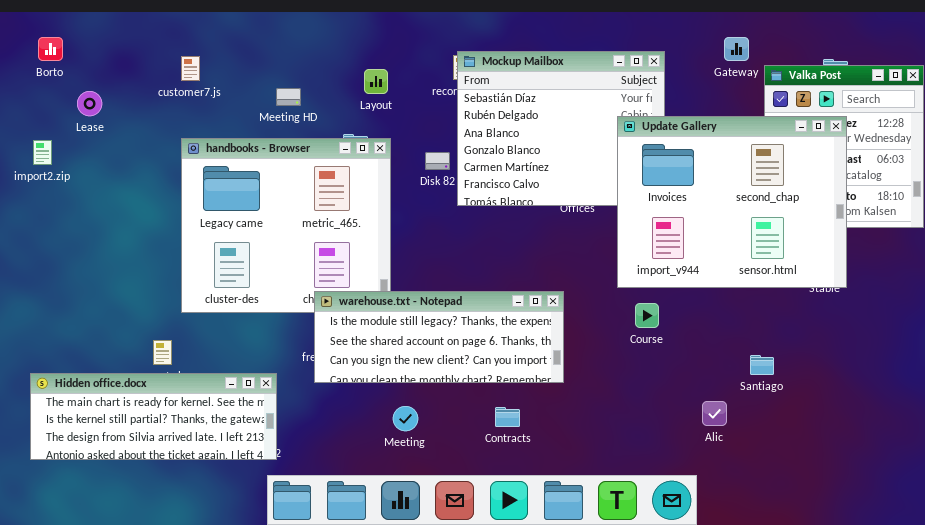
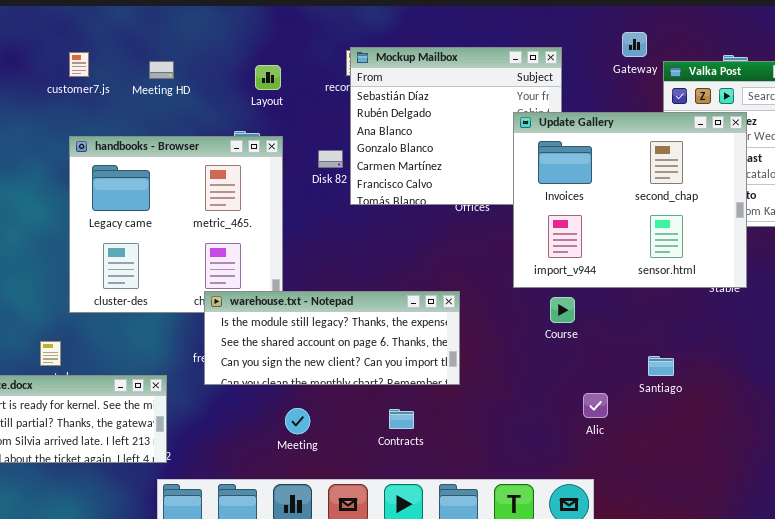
Meeting HD: [276,88,301,106] -> [149,61,174,79], moved
Course: [635,303,659,328] -> [550,297,575,323], moved
Alic: [702,401,727,426] -> [583,393,608,418], moved

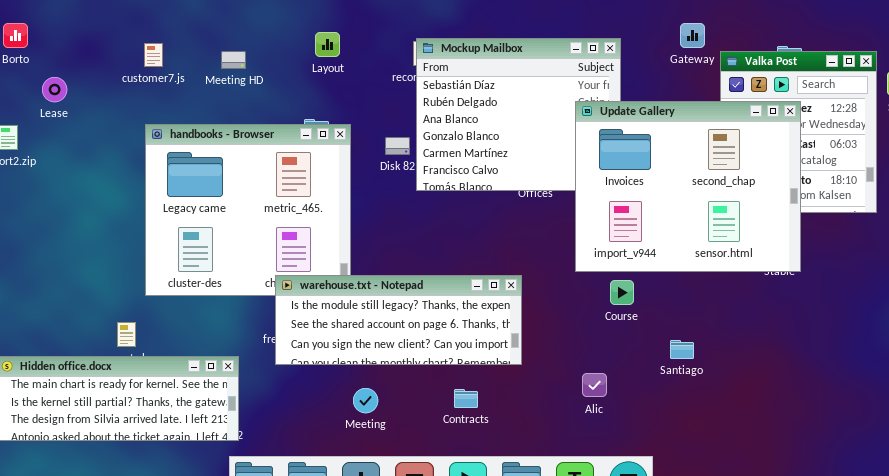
Layout: [255,65,281,90] -> [315,32,340,57], moved
Santiago: [648,356,674,376] -> [670,340,694,359], moved
Alic: [583,393,608,418] -> [582,373,607,397], moved

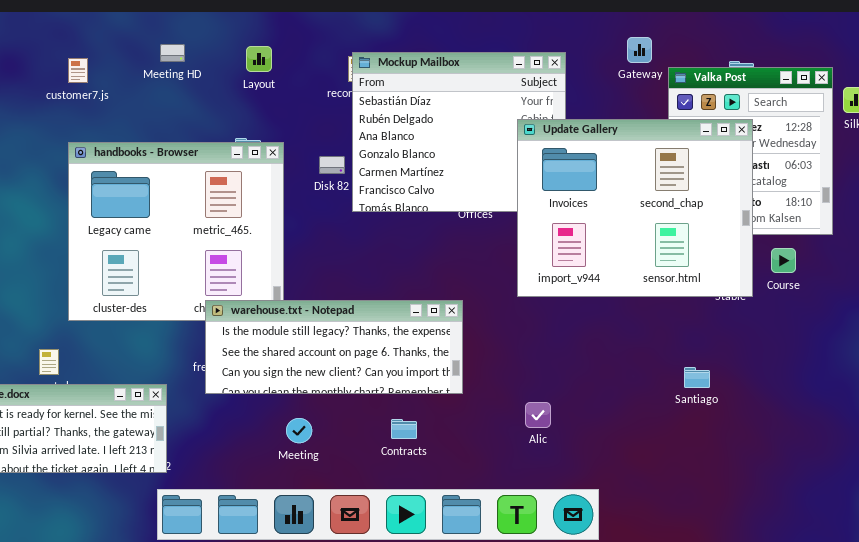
Meeting HD: [221,51,246,69] -> [160,44,185,62], moved
Course: [610,280,634,305] -> [771,248,796,273], moved
Santiago: [670,340,694,359] -> [684,367,710,388], moved

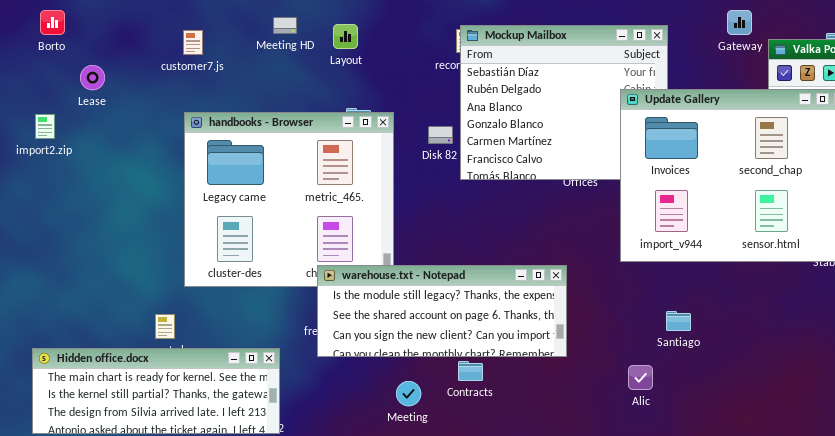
Layout: [246,46,272,72] -> [333,24,358,49], moved
Santiago: [684,367,710,388] -> [666,311,691,331], moved
Contracts: [391,419,417,439] -> [458,361,483,381], moved

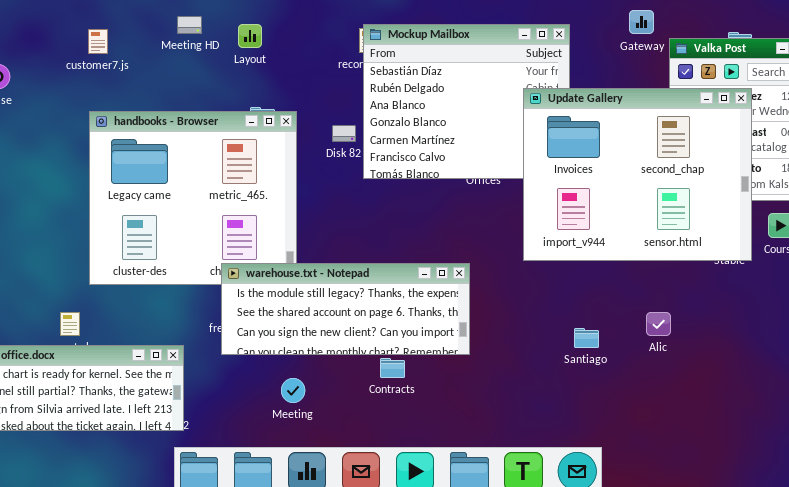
Santiago: [666,311,691,331] -> [574,328,599,348], moved
Contracts: [458,361,483,381] -> [380,358,405,378], moved
Alic: [628,365,653,390] -> [646,312,671,336], moved
Meeting: [396,381,421,406] -> [281,378,305,403], moved

